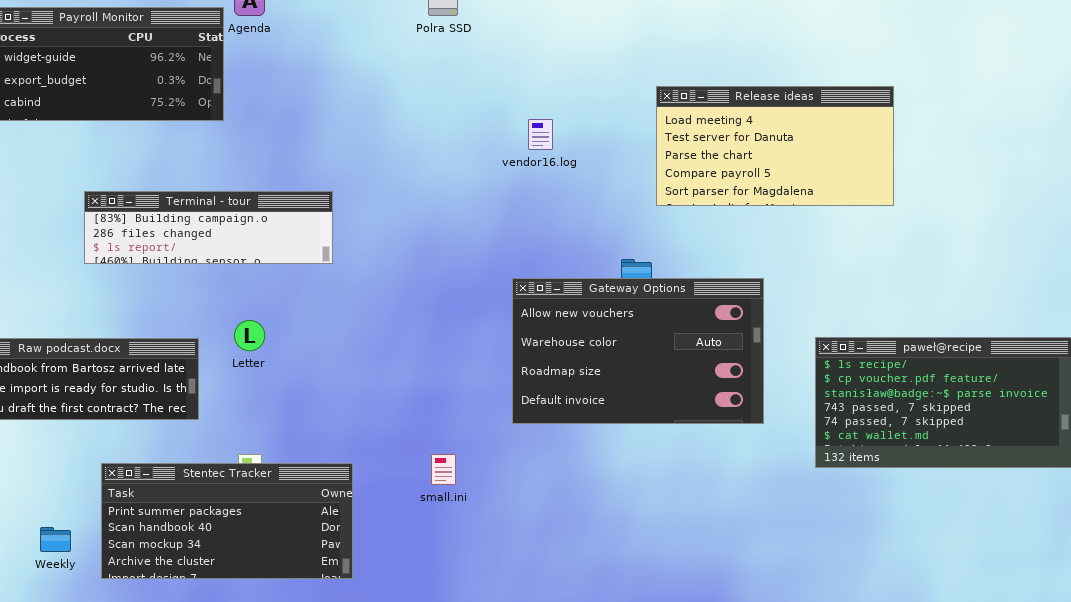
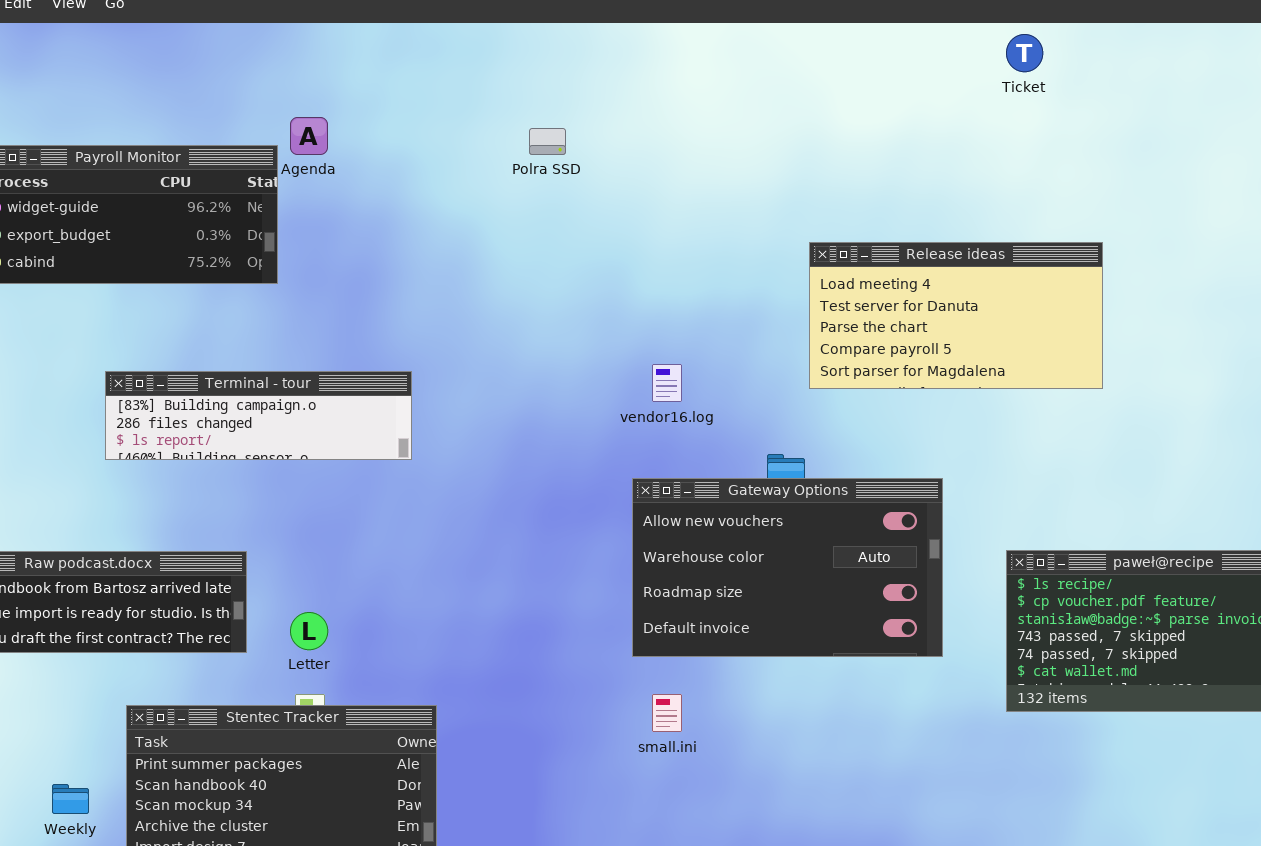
vendor16.log: [528,119,553,150] -> [652,364,682,402], moved
Letter: [234,320,265,351] -> [290,612,328,650], moved
small.ini: [431,454,456,485] -> [652,694,682,732], moved

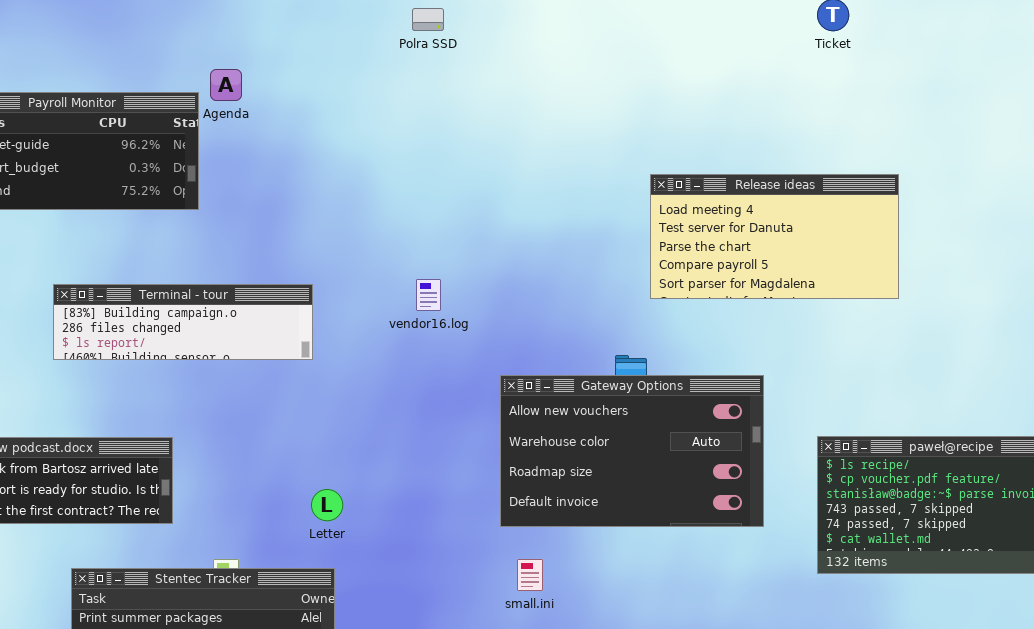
Polra SSD: [529,128,566,155] -> [412,8,444,31], moved
vendor16.log: [652,364,682,402] -> [416,279,441,311], moved
Letter: [290,612,328,650] -> [311,489,343,521], moved

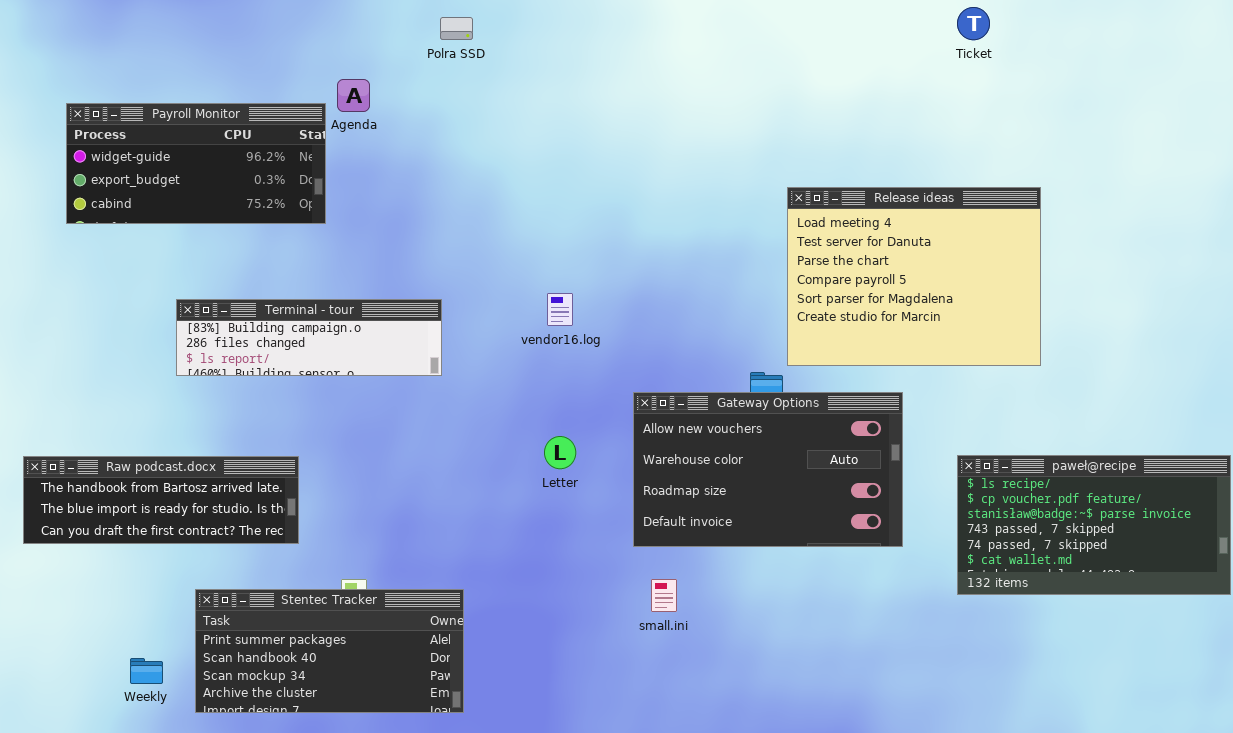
Polra SSD: [412,8,444,31] -> [440,17,473,40], moved
Release ideas: [650,174,899,299] -> [787,187,1041,366], resized
Letter: [311,489,343,521] -> [544,436,576,469], moved

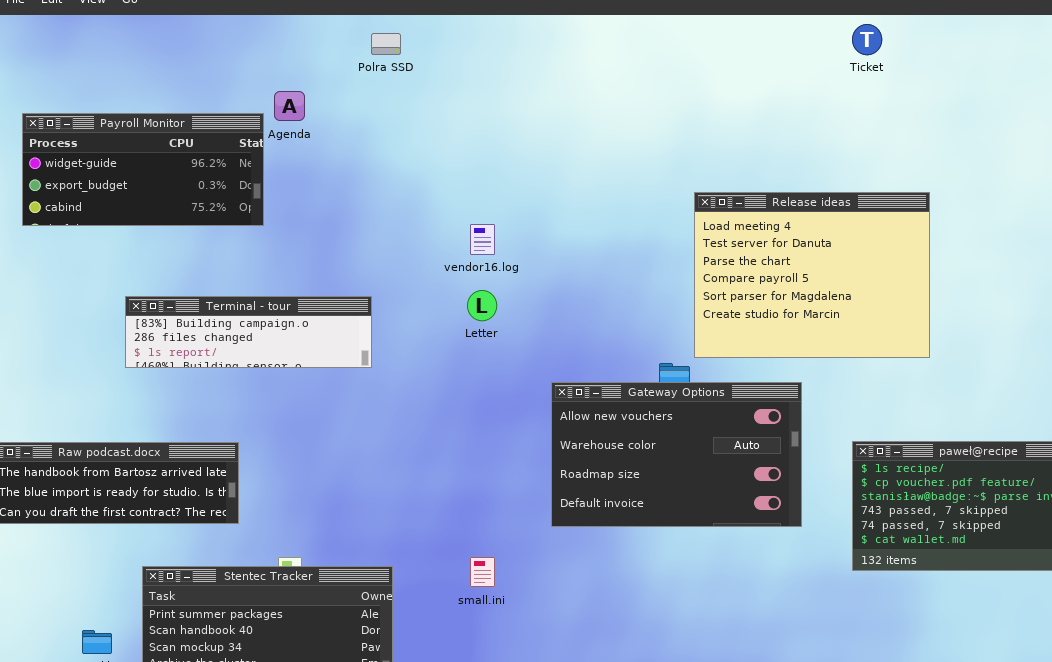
vendor16.log: [547,293,573,326] -> [470,224,495,255], moved
Letter: [544,436,576,469] -> [467,290,497,321], moved
small.ini: [651,579,677,612] -> [470,557,495,587], moved

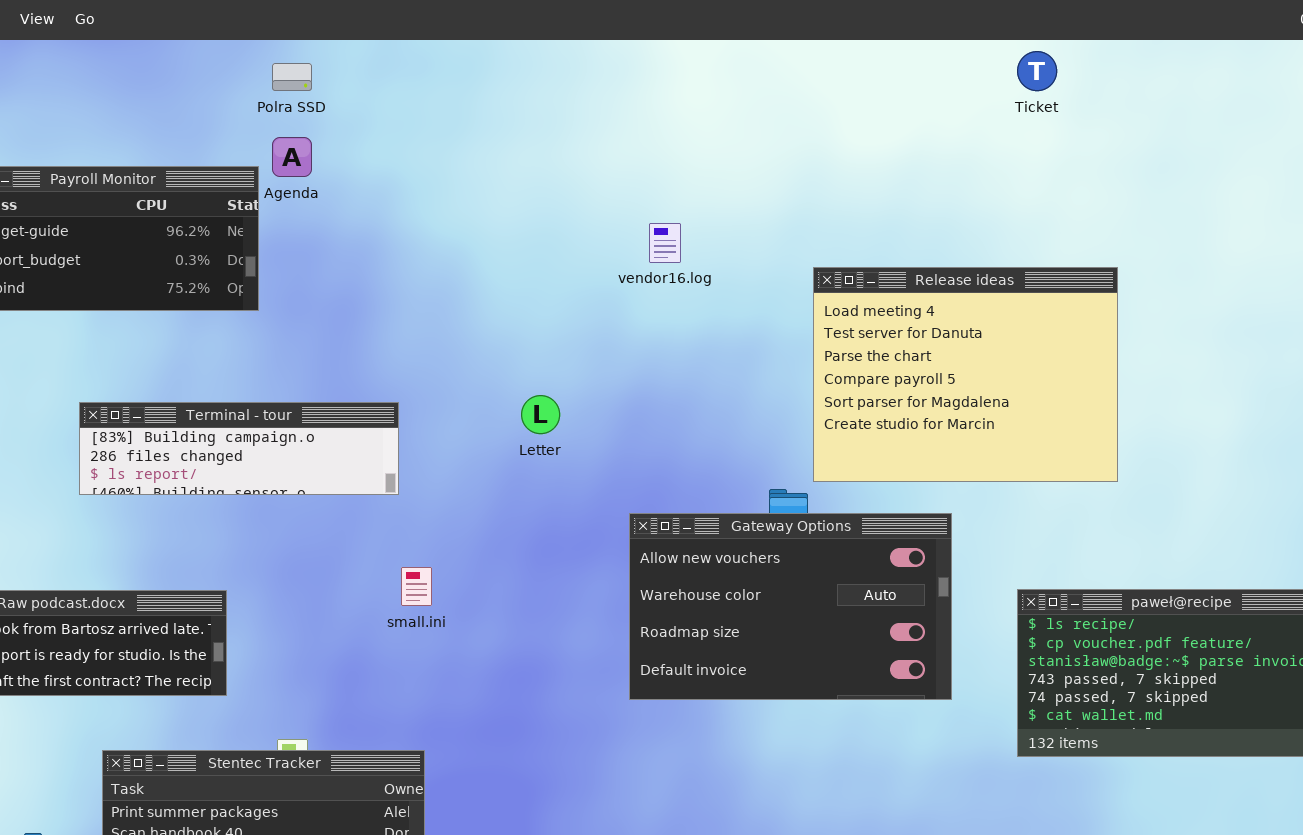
Polra SSD: [371,33,401,55] -> [272,63,312,91], moved
vendor16.log: [470,224,495,255] -> [649,223,681,263], moved
small.ini: [470,557,495,587] -> [401,567,432,606], moved

